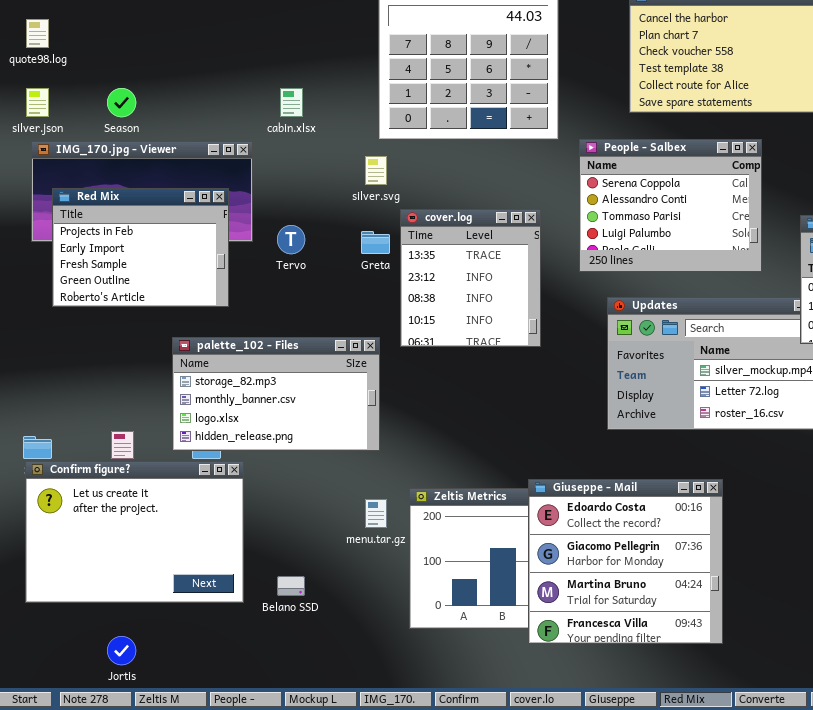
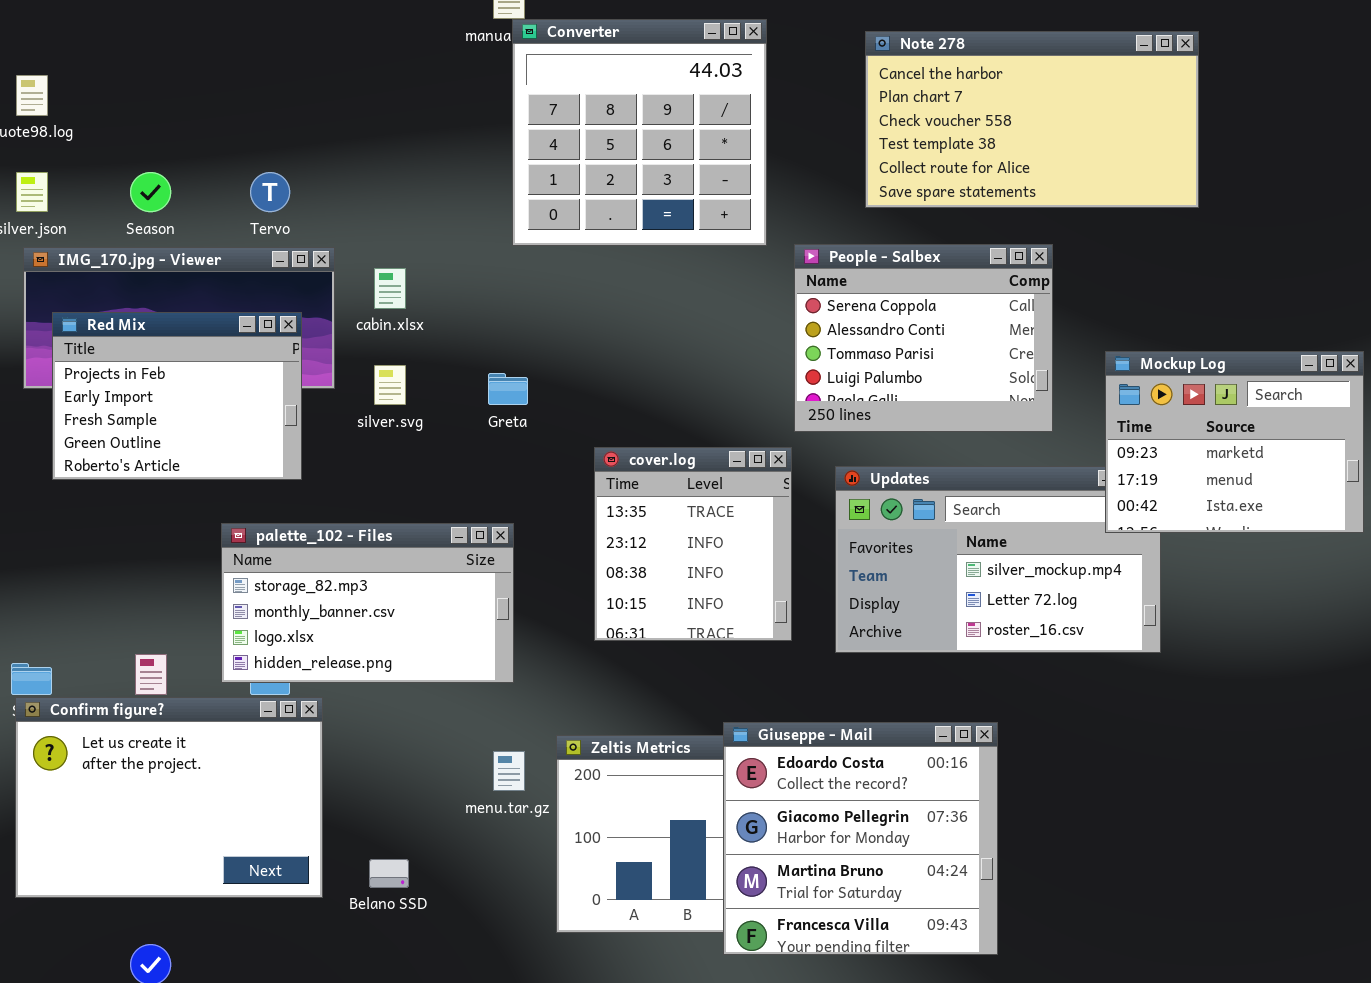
cabin.xlsx: [280,88,303,117] -> [374,268,406,309], moved
silver.svg: [365,156,387,185] -> [374,365,406,405], moved
cover.log: [400,209,541,347] -> [594,447,792,641], moved
Tervo: [277,225,305,254] -> [250,172,290,212], moved

